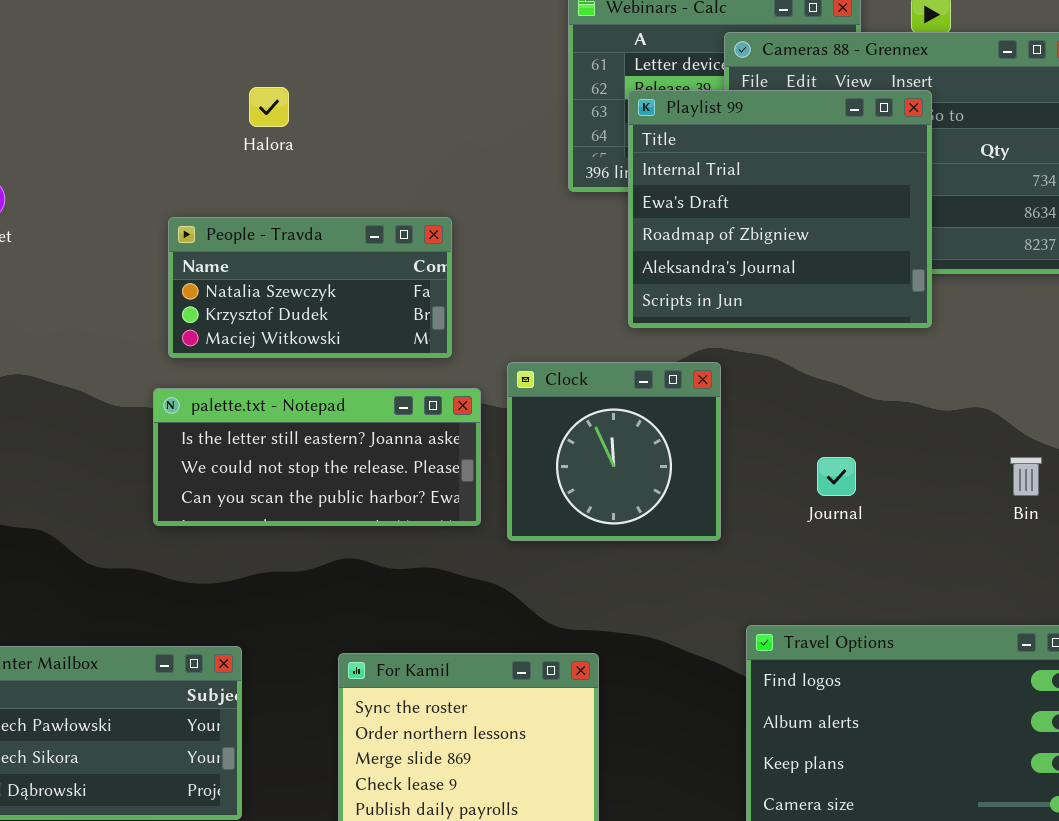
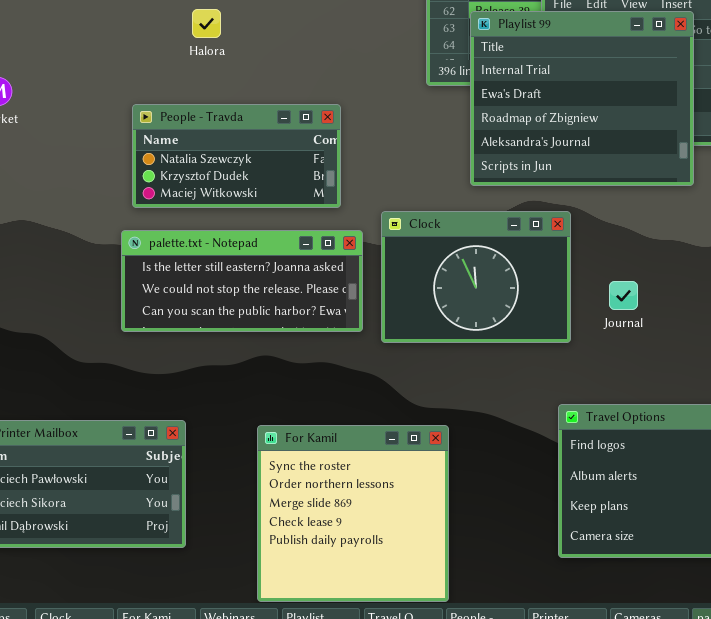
Clock: [507,362,721,541] -> [381,211,571,343], resized

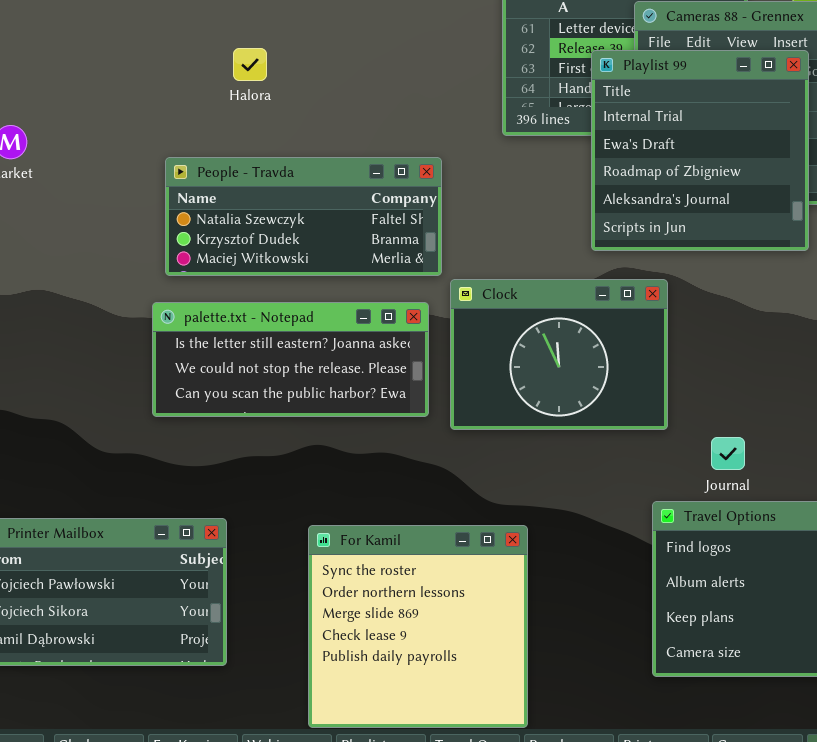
Playlist 99: [470,11,694,186] -> [591,50,809,251], resized
People - Travda: [132,104,341,208] -> [165,157,442,276], resized
Journal: [609,281,638,310] -> [711,437,745,470], moved

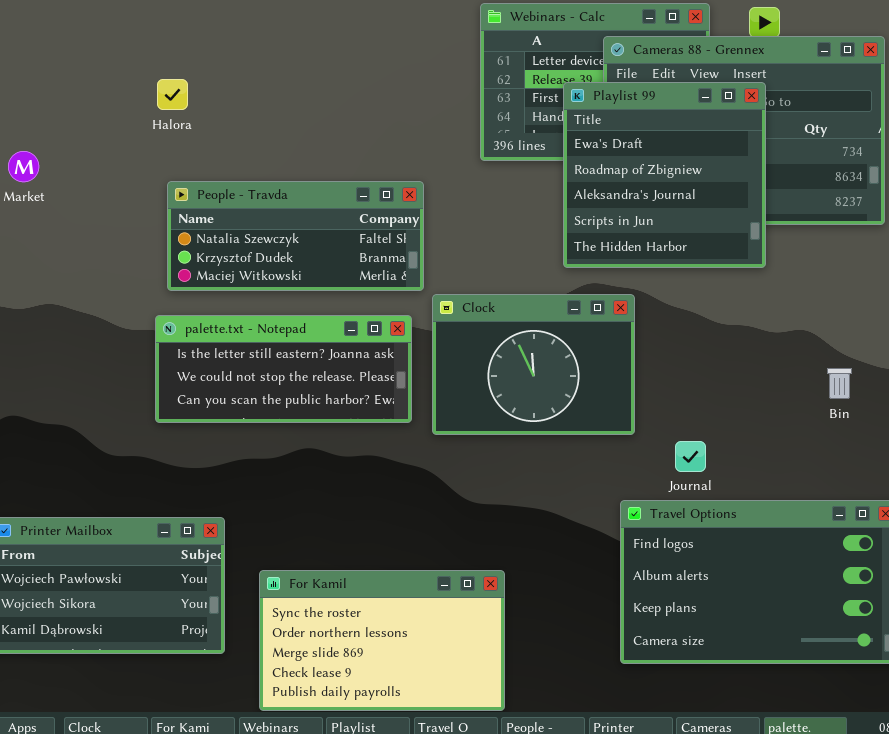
Halora: [233,48,267,81] -> [157,79,188,110], moved
Playlist 99: [591,50,809,251] -> [563,82,766,268], scrolled down 1 row
For Kamil: [308,525,528,728] -> [259,570,505,711], resized

